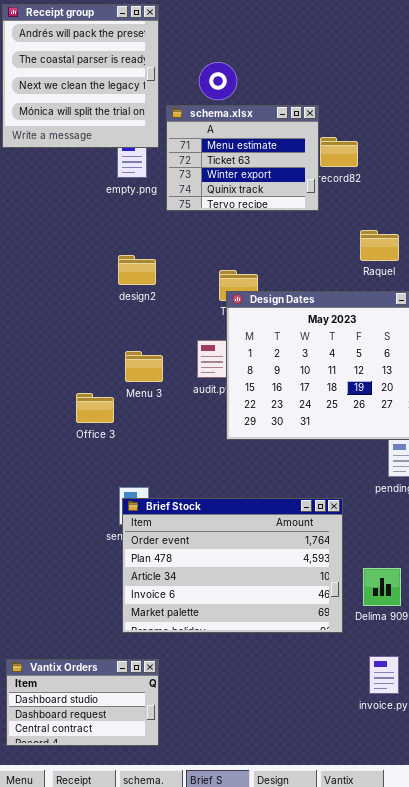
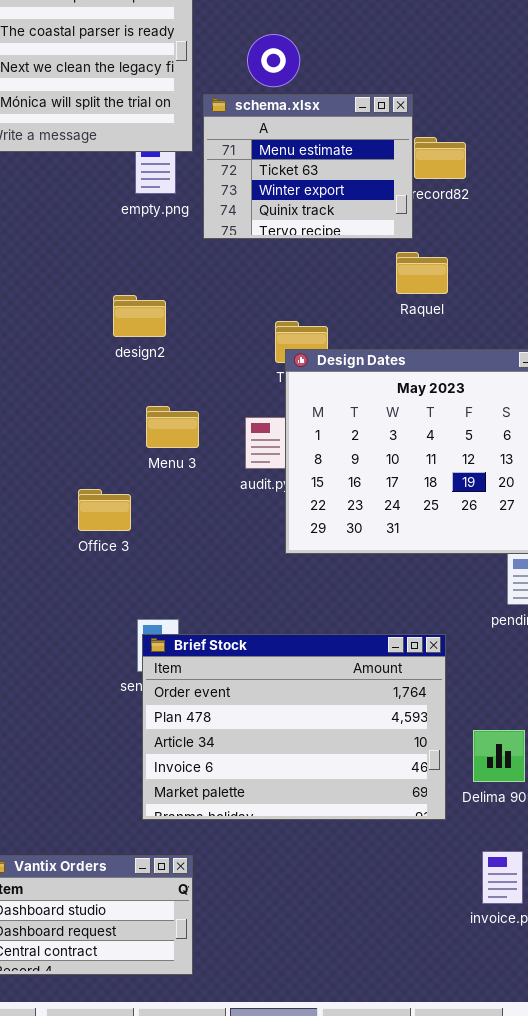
Raquel: [360,230,399,261] -> [396,252,448,294], moved
design2: [118,255,156,285] -> [113,295,166,337], moved
Menu 3: [125,351,163,382] -> [146,406,199,448], moved

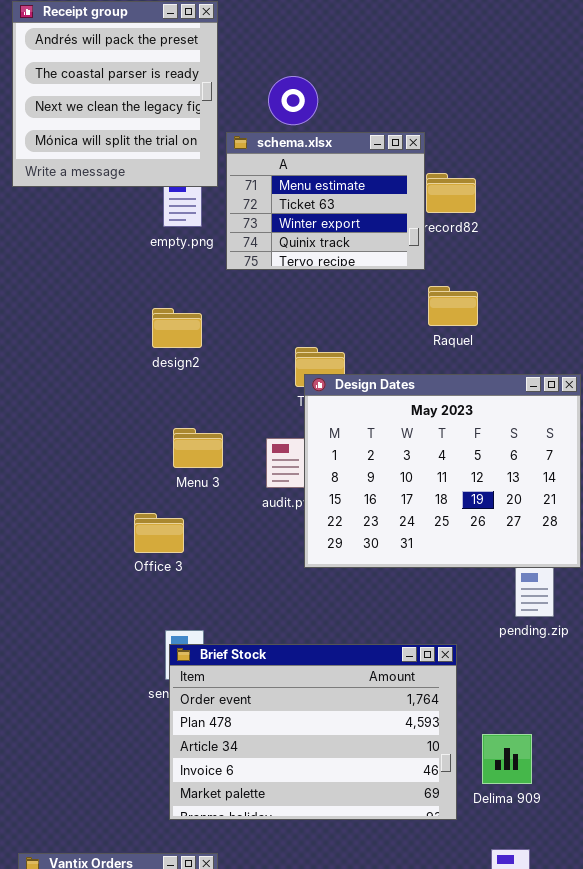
Raquel: [396,252,448,294] -> [428,286,478,326], moved
design2: [113,295,166,337] -> [152,308,202,348], moved
Office 3: [78,489,131,531] -> [134,513,184,553], moved

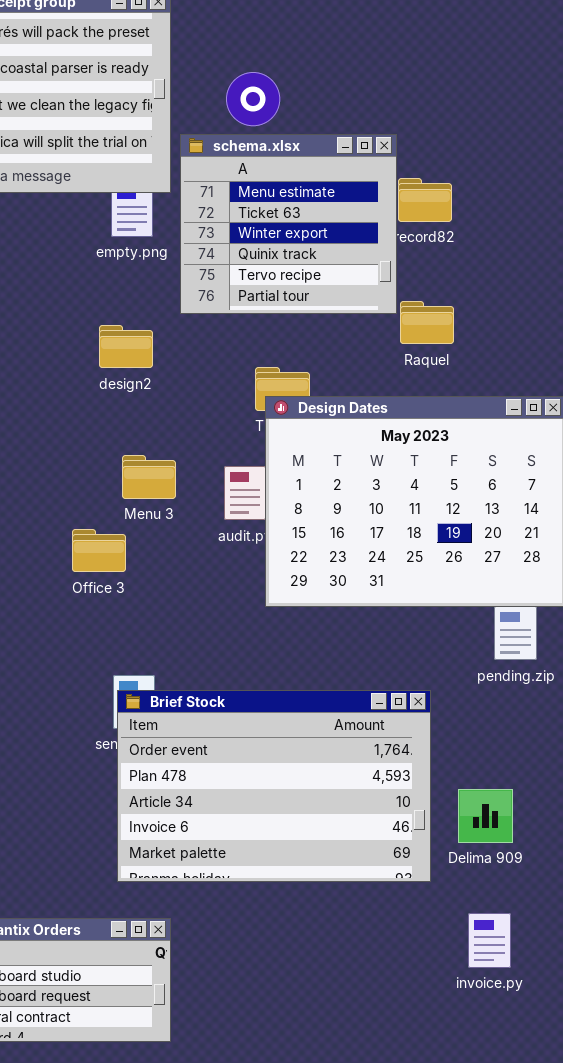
schema.xlsx: [226,132,425,270] -> [180,134,397,314], resized
Office 3: [134,513,184,553] -> [72,529,126,572], moved

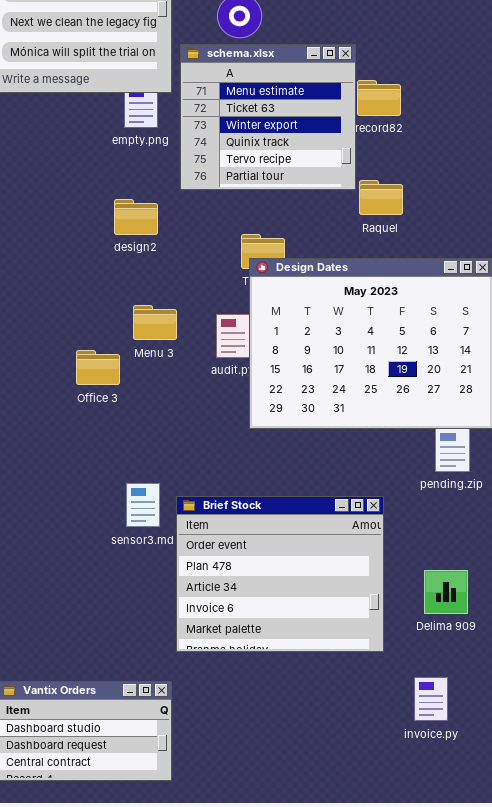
Office 3: [72,529,126,572] -> [76,350,120,385], moved
Brief Stock: [117,690,431,882] -> [176,496,384,652], resized
Delima 909: [458,789,513,843] -> [424,570,468,614], moved

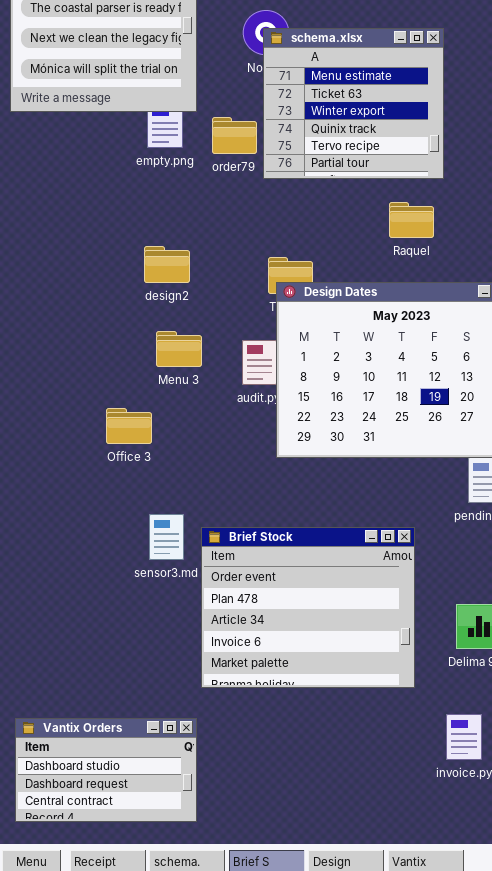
schema.xlsx: [180,44,356,190] -> [263,28,444,179], moved
design2: [114,199,158,235] -> [144,246,190,283], moved
Office 3: [76,350,120,385] -> [106,408,152,444], moved

